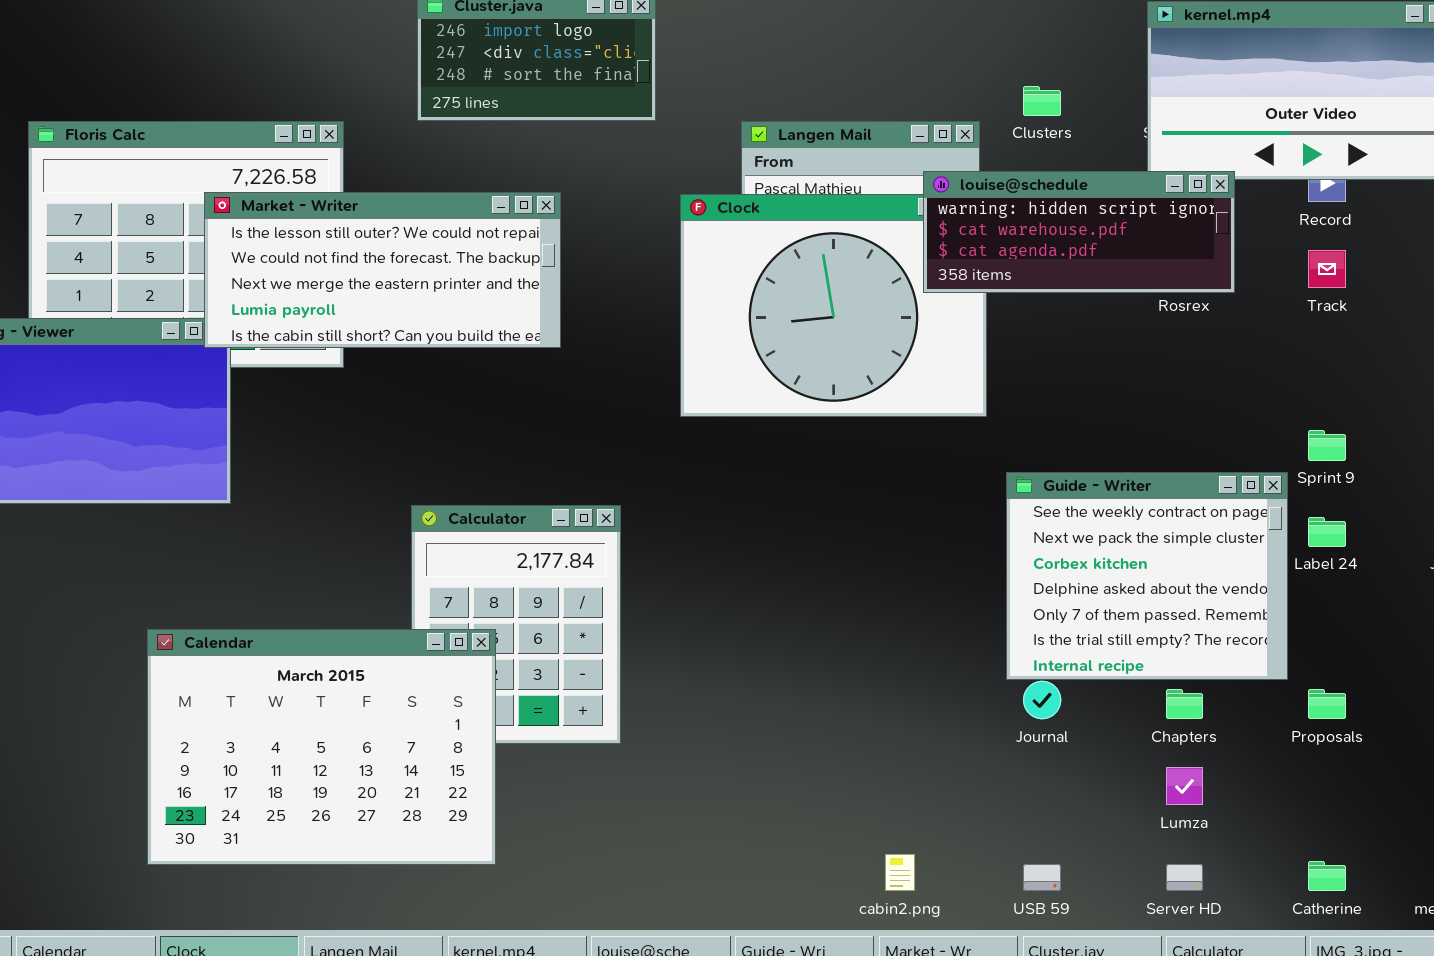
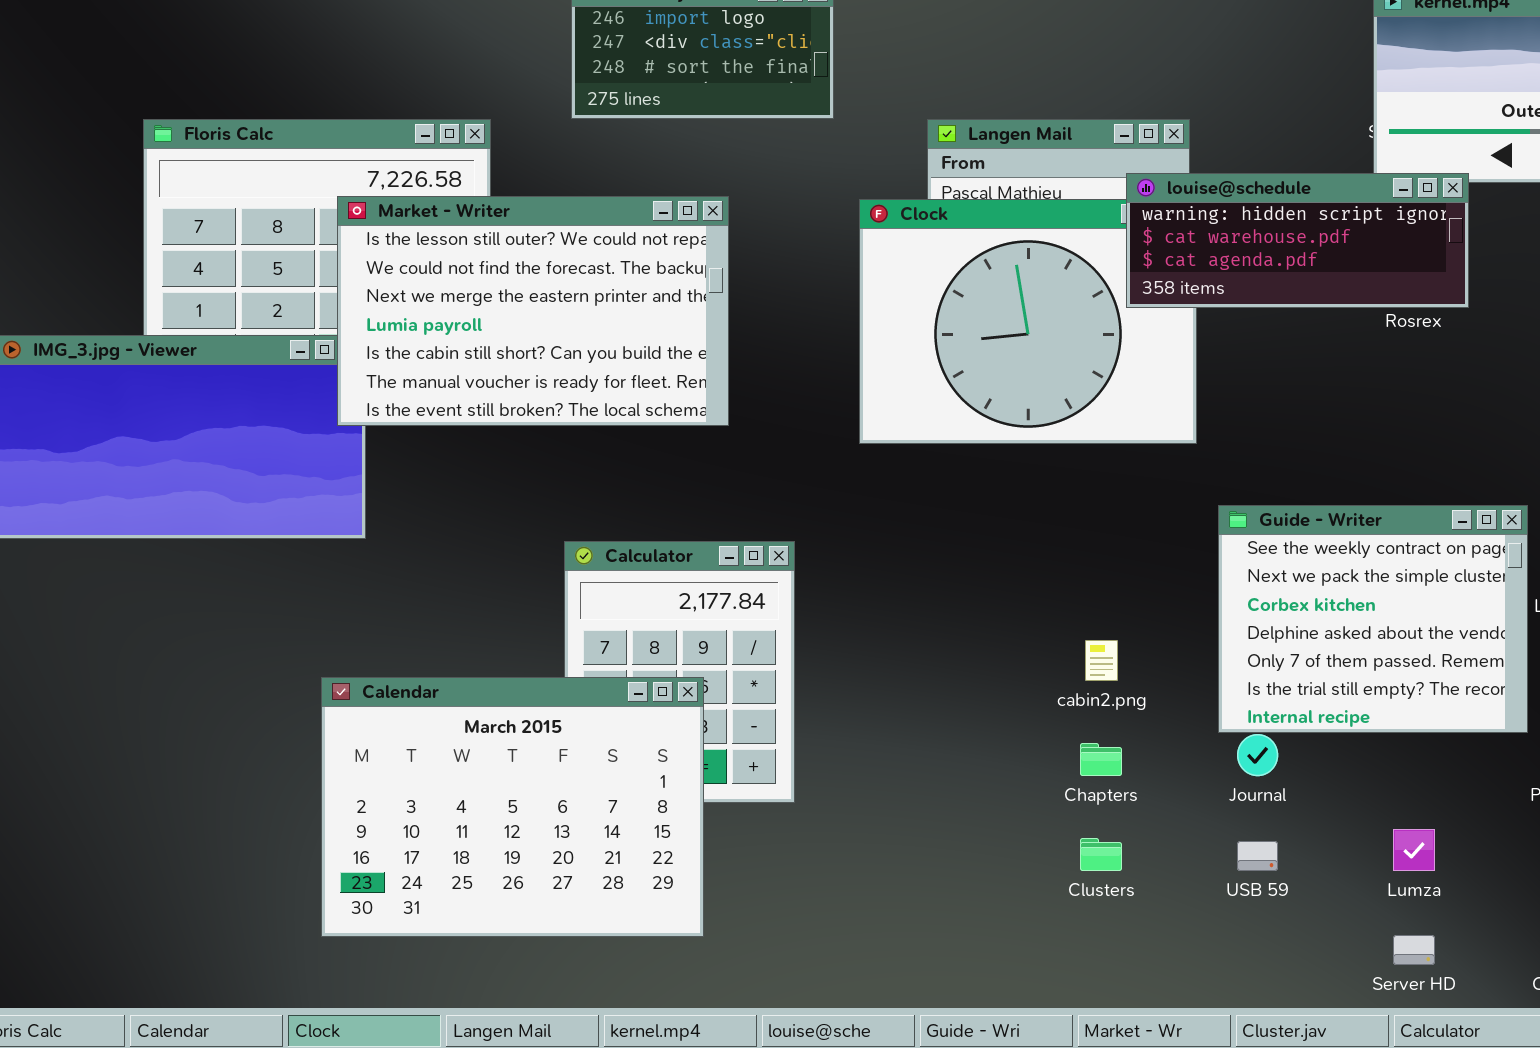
Clusters: [1023,86,1061,116] -> [1080,838,1122,871], moved
Market - Writer: [204,192,561,348] -> [337,196,729,426], resized
Calendar: [147,629,496,865] -> [321,677,704,937], moved
Chapters: [1166,689,1203,719] -> [1080,743,1122,776], moved
cabin2.png: [885,854,915,891] -> [1085,640,1118,681], moved
USB 59: [1023,864,1061,891] -> [1237,841,1278,871], moved

